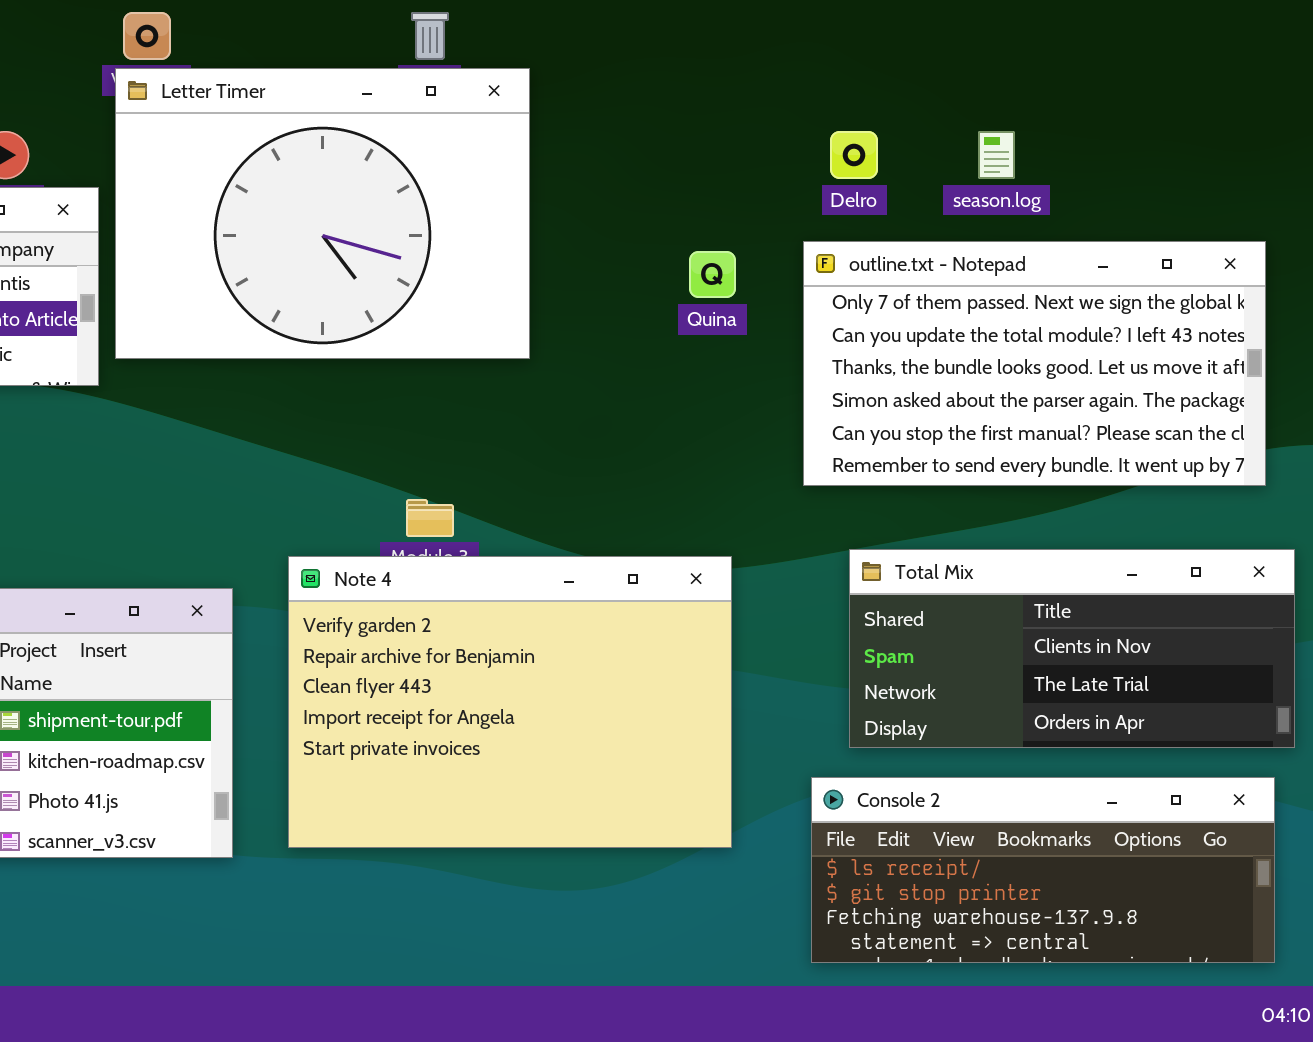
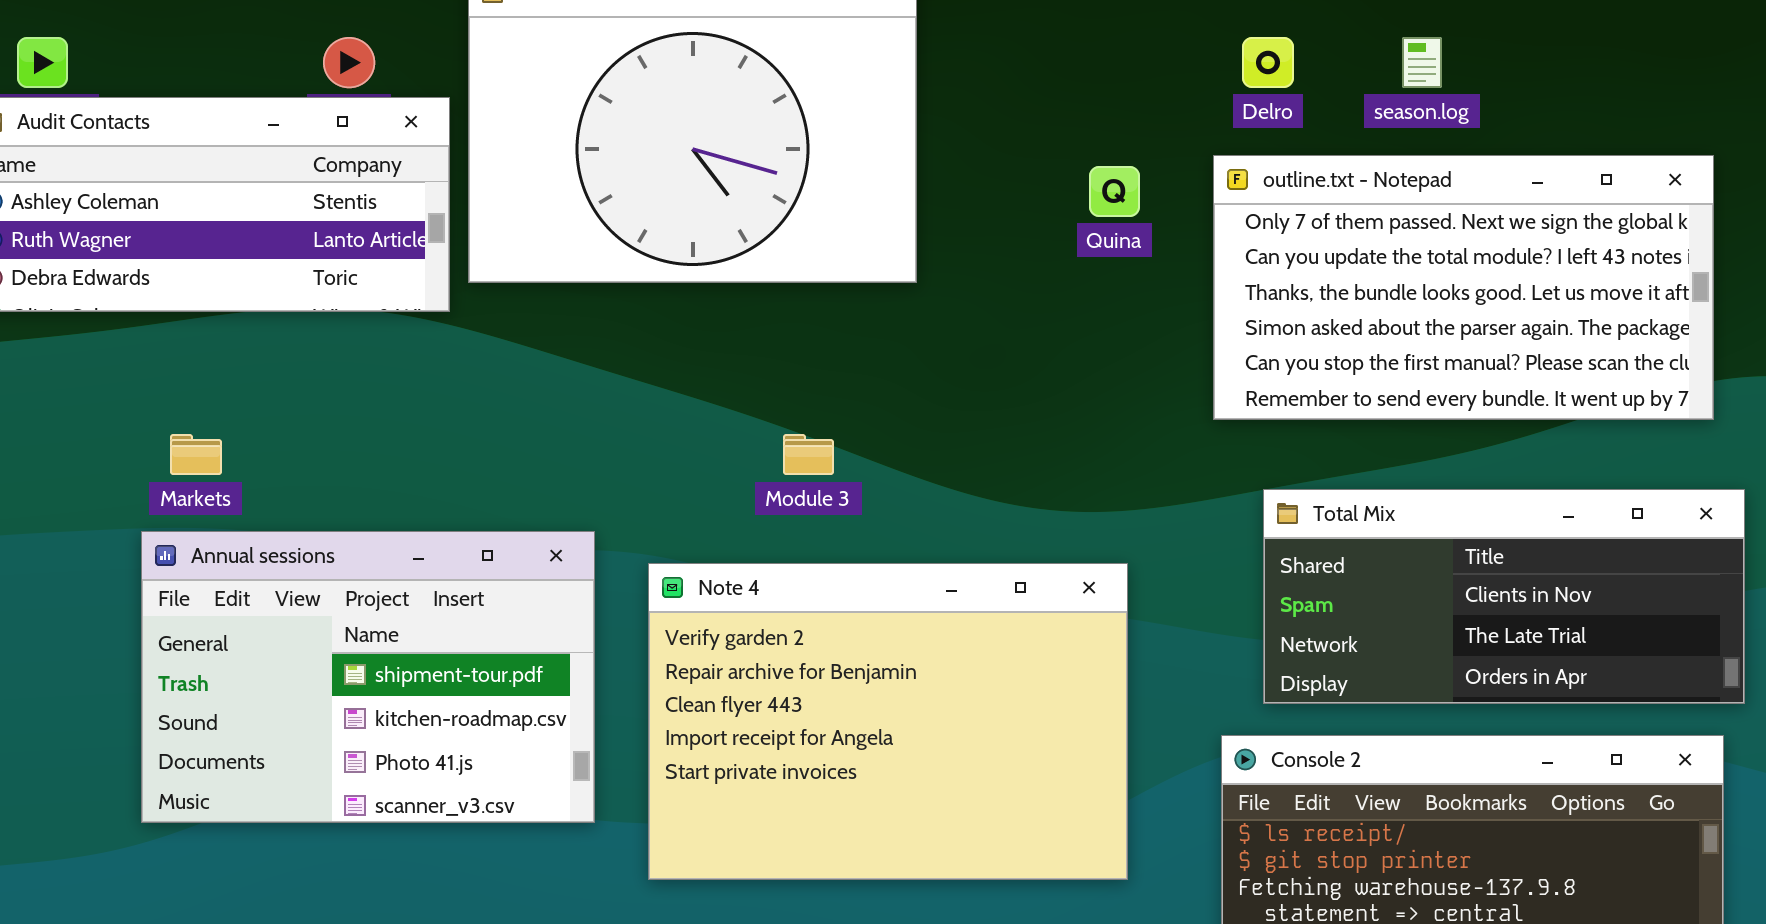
Note 4: [288,556,732,848] -> [648,563,1128,880], moved

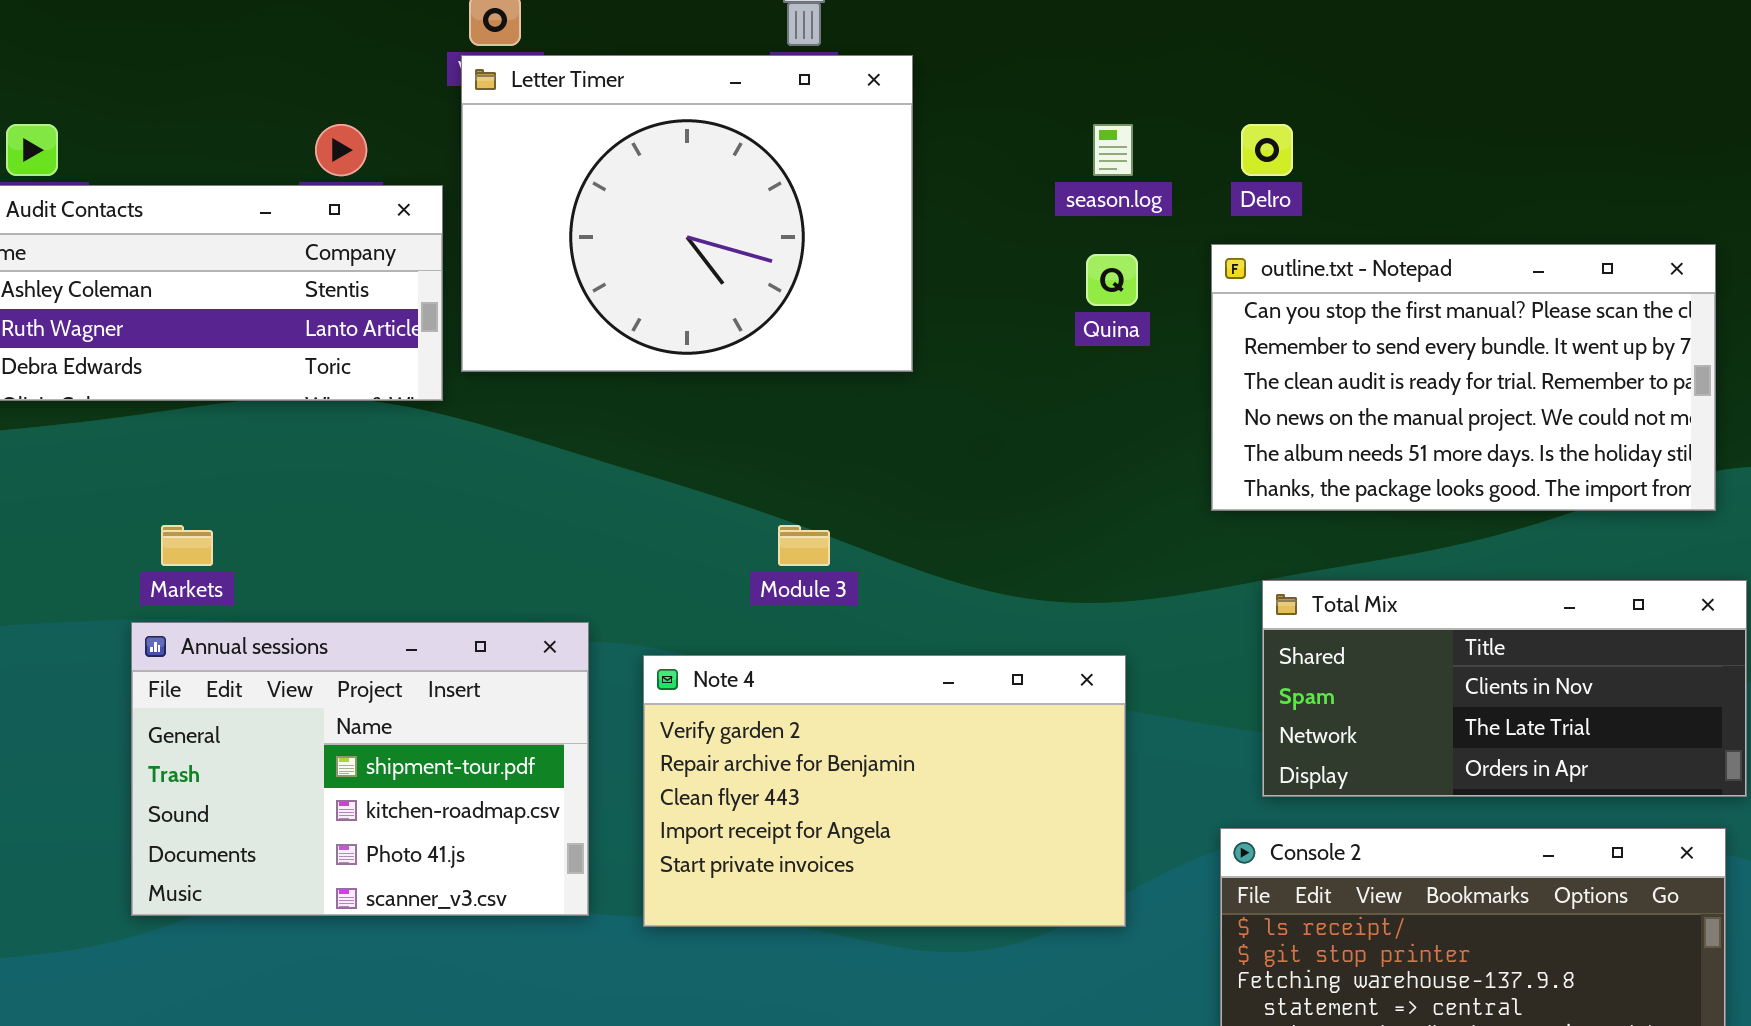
season.log: [1402,37,1442,88] -> [1093,124,1133,176], moved
outline.txt - Notepad: [1213,155,1714,420] -> [1211,244,1716,511], scrolled down 4 rows
Note 4: [648,563,1128,880] -> [643,655,1126,927], resized

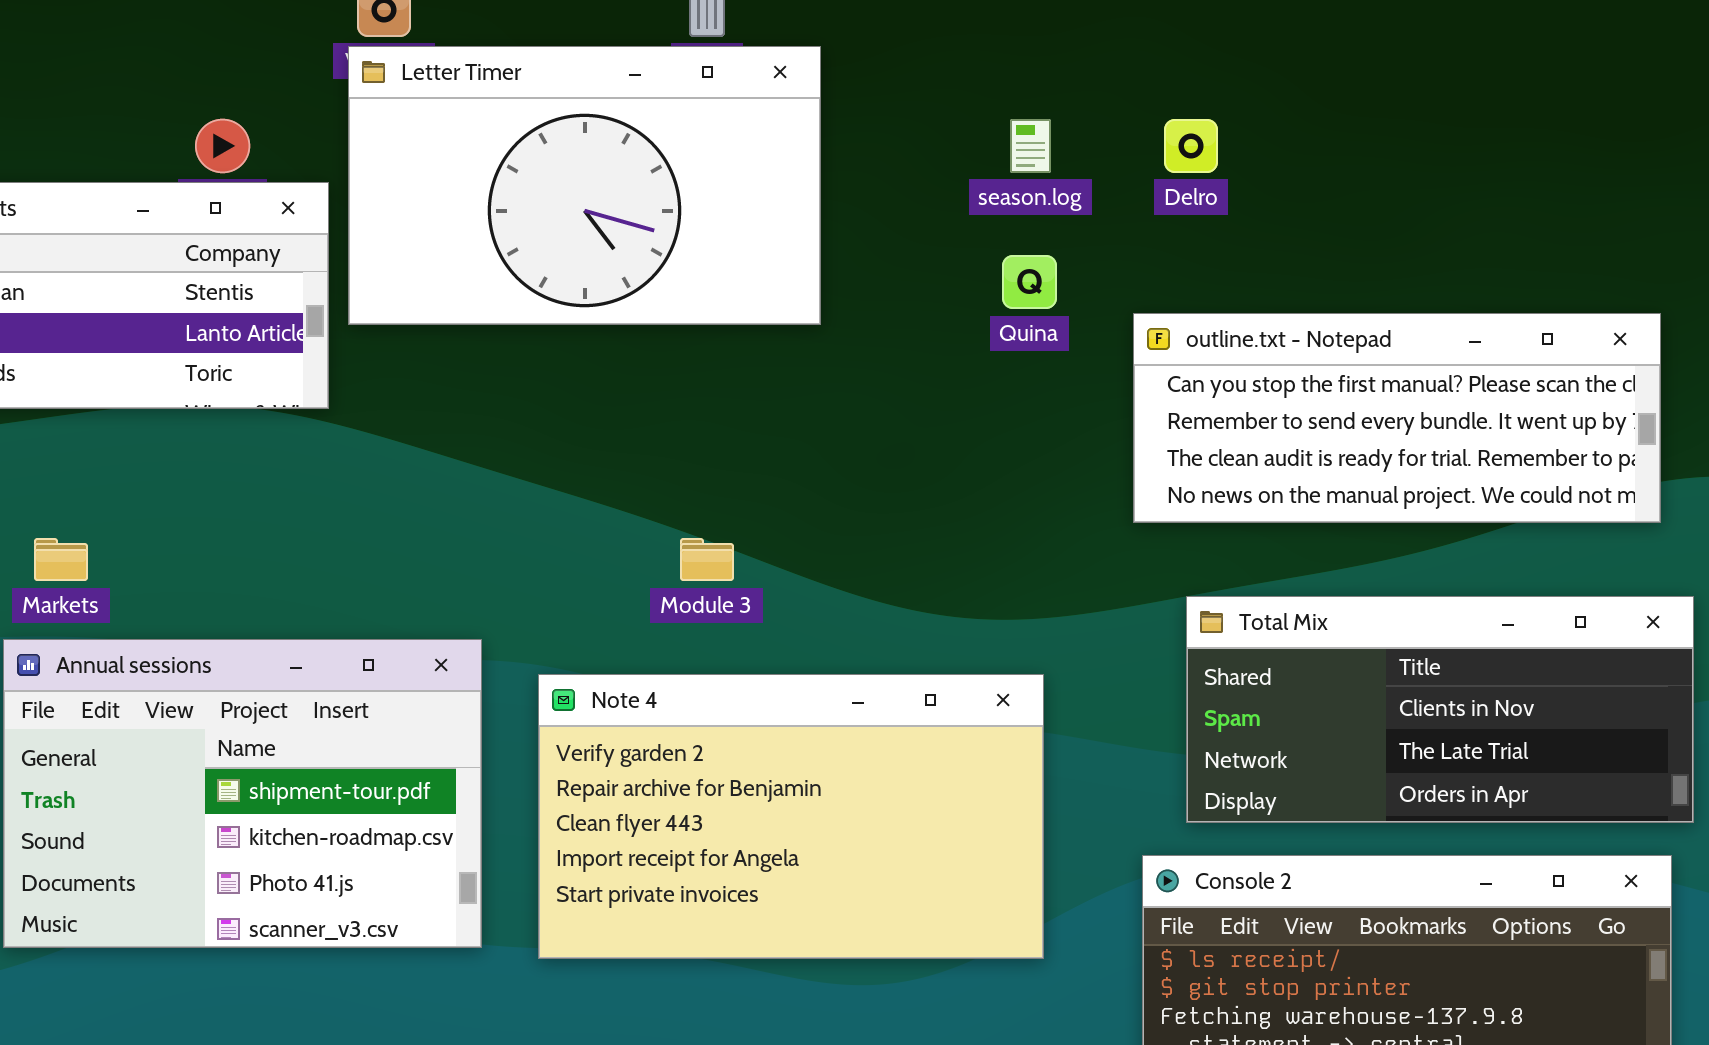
Letter Timer: [461,55,913,372] -> [348,46,821,325], resized
outline.txt - Notepad: [1211,244,1716,511] -> [1133,313,1661,523], resized

